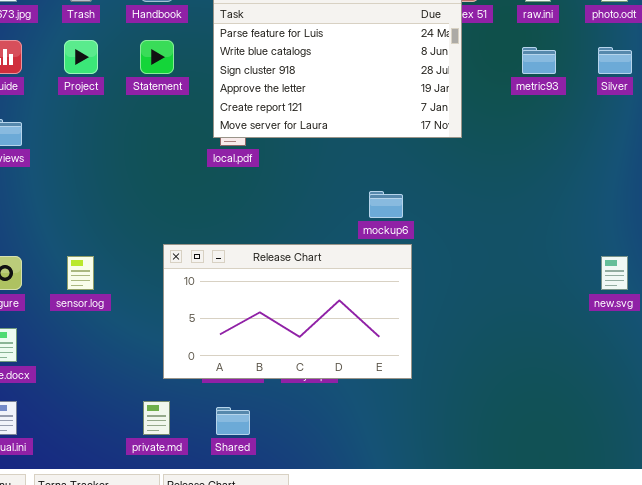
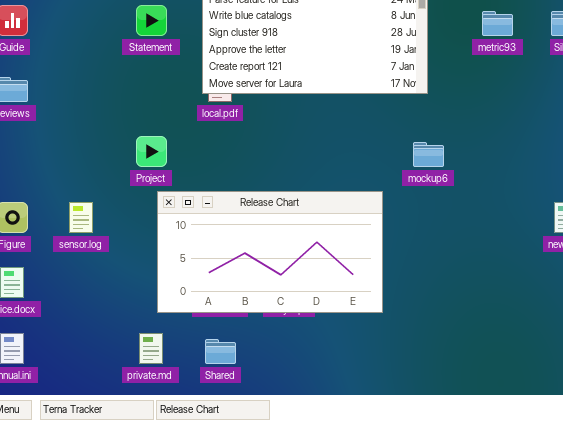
Project: [64,40,98,74] -> [136,136,167,167], moved
mockup6: [369,191,403,218] -> [413,142,444,167], moved

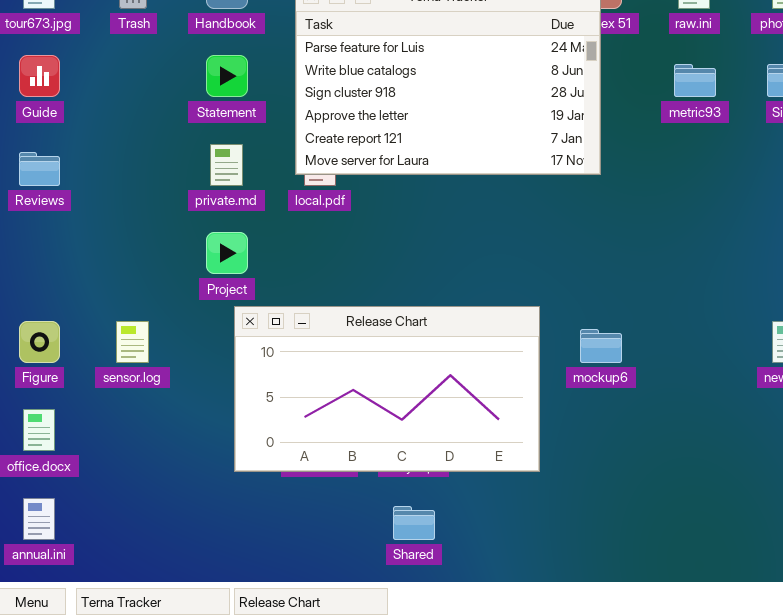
mockup6: [413,142,444,167] -> [580,329,622,363], moved
private.md: [139,333,163,364] -> [210,144,243,186], moved
Shared: [205,339,236,364] -> [393,506,435,540], moved

